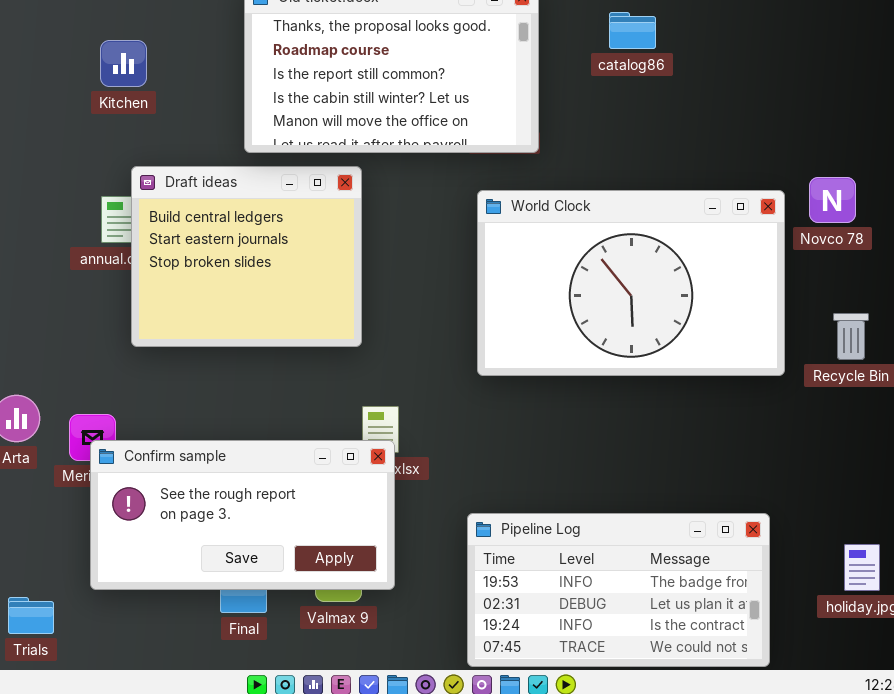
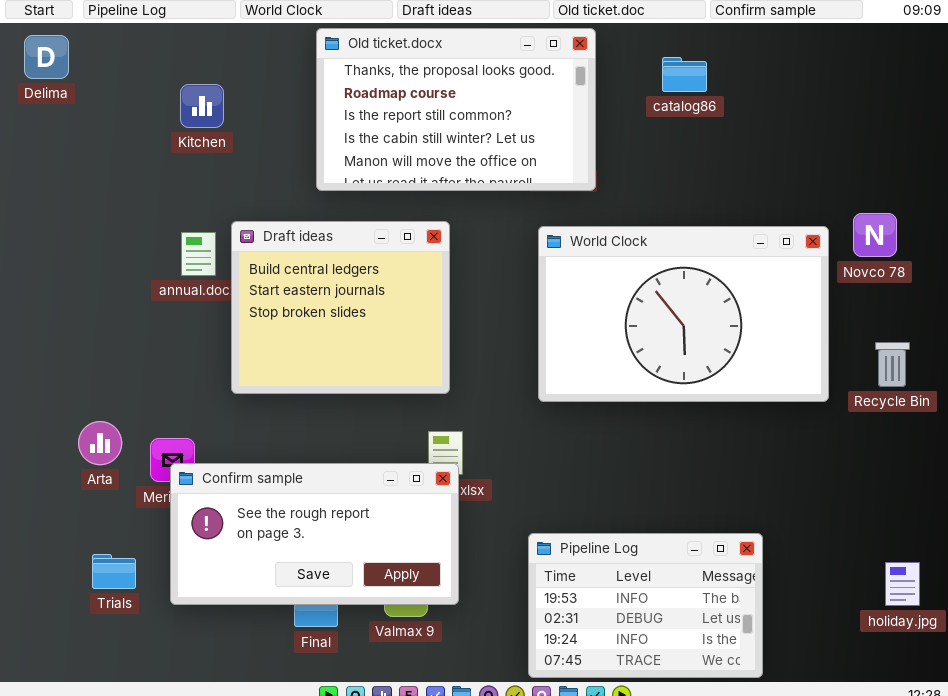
Draft ideas: [131,166,362,347] -> [231,221,450,394], moved
Pipeline Log: [467,513,770,667] -> [528,533,763,678], resized
Trials: [8,597,54,634] -> [92,554,136,589], moved

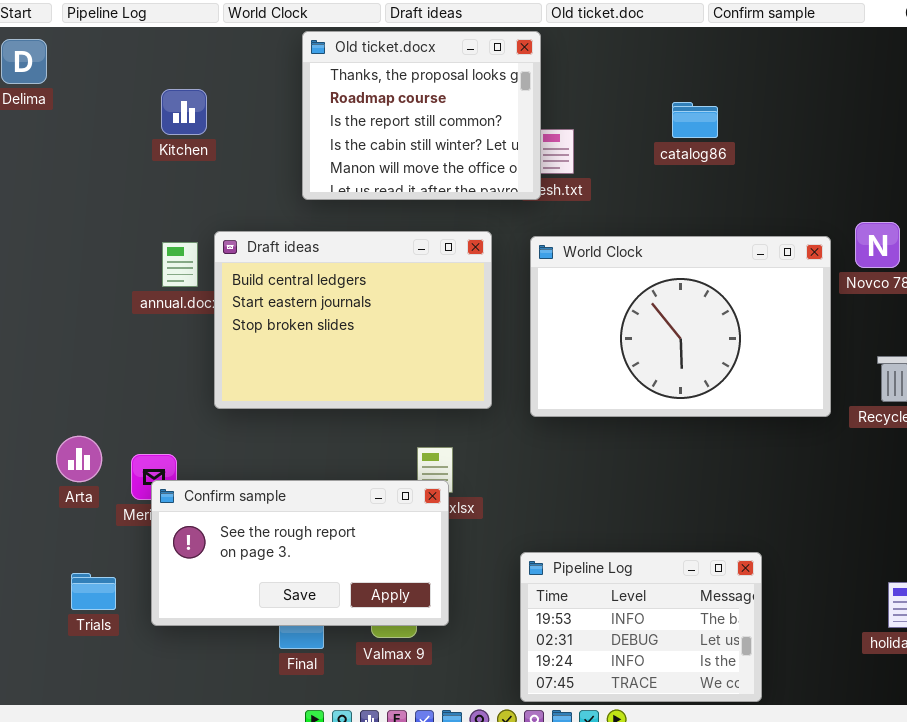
Old ticket.docx: [316,28,596,191] -> [302,31,541,200], resized
catalog86: [662,57,707,92] -> [672,102,718,138], moved
Draft ideas: [231,221,450,394] -> [214,231,492,409], resized

